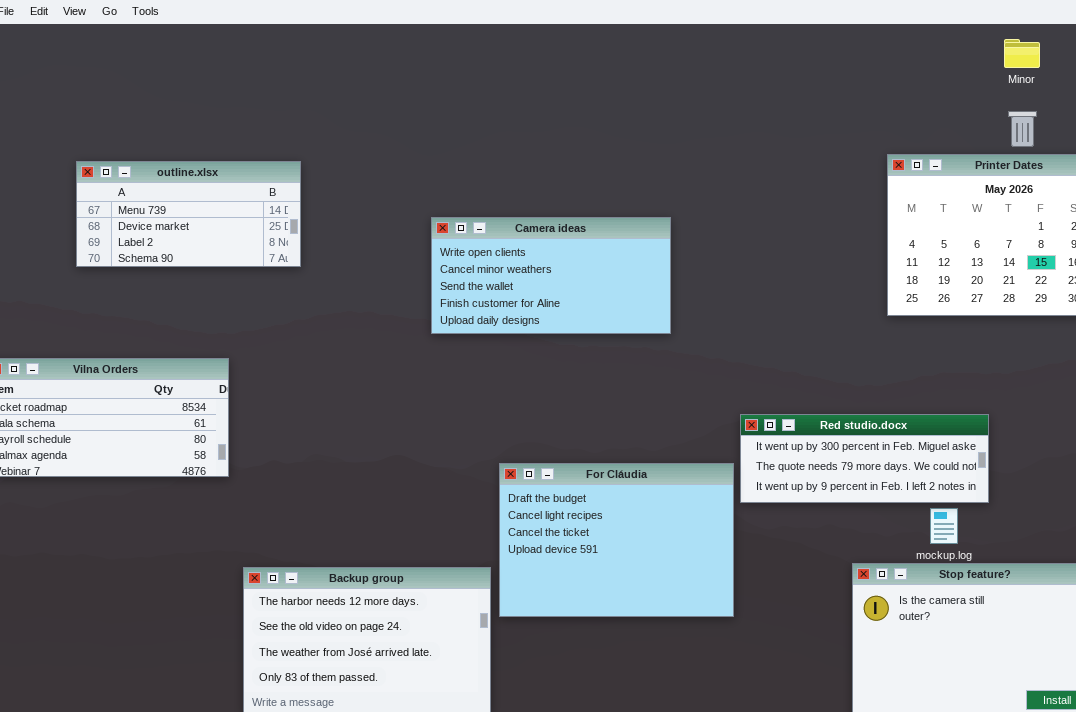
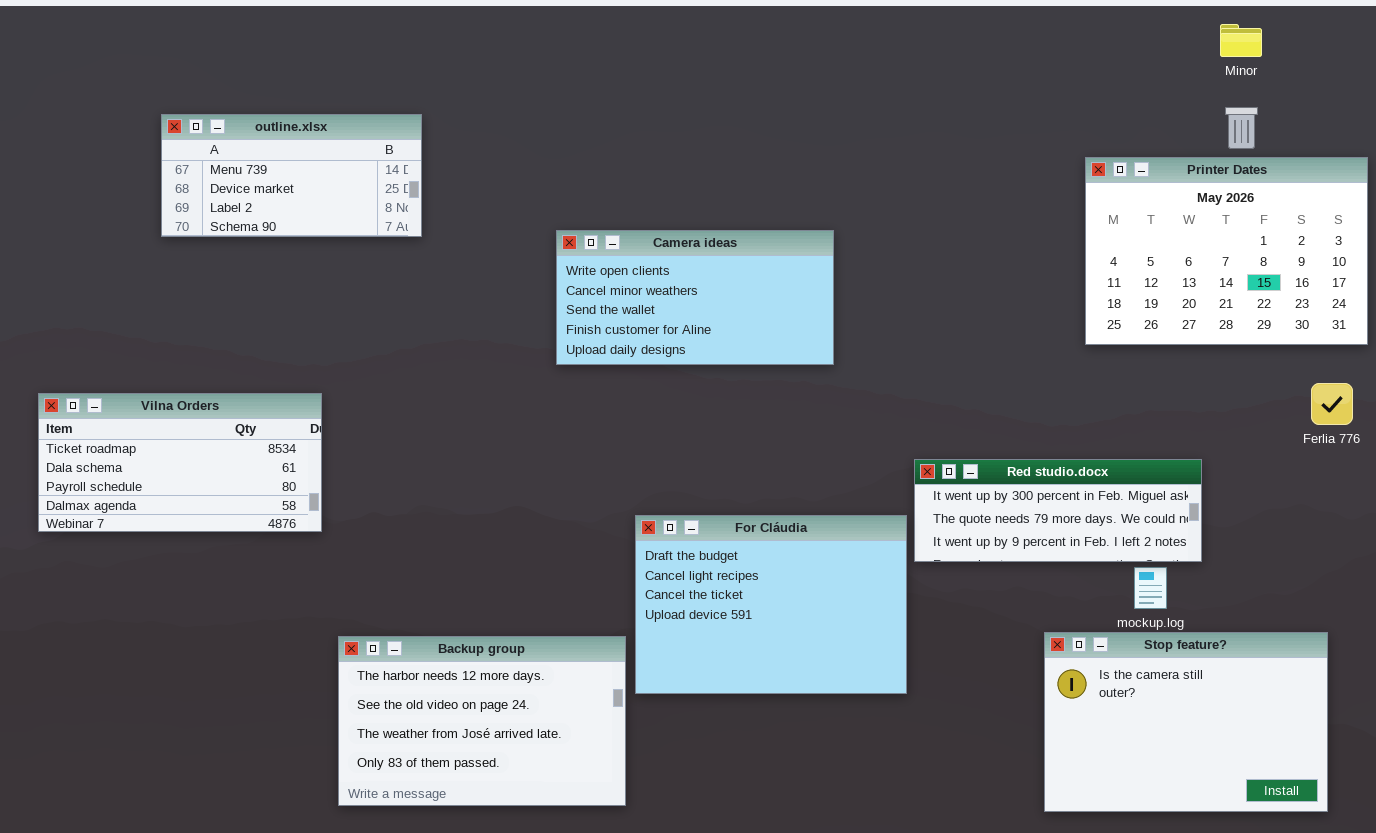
outline.xlsx: [76,161,301,267] -> [161,114,422,237], moved

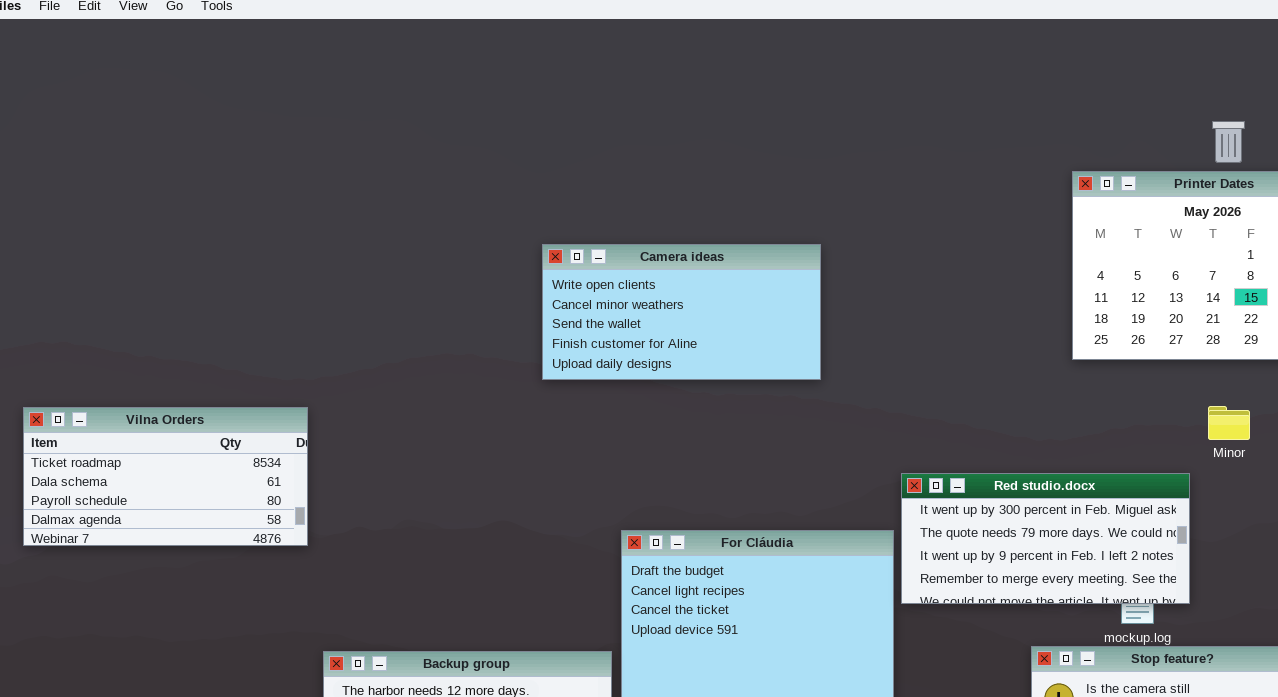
Minor: [1220,24,1262,57] -> [1208,406,1250,440], moved
outline.xlsx: [161,114,422,237] -> none, closed
Red studio.docx: [914,459,1202,562] -> [901,473,1190,604], resized

